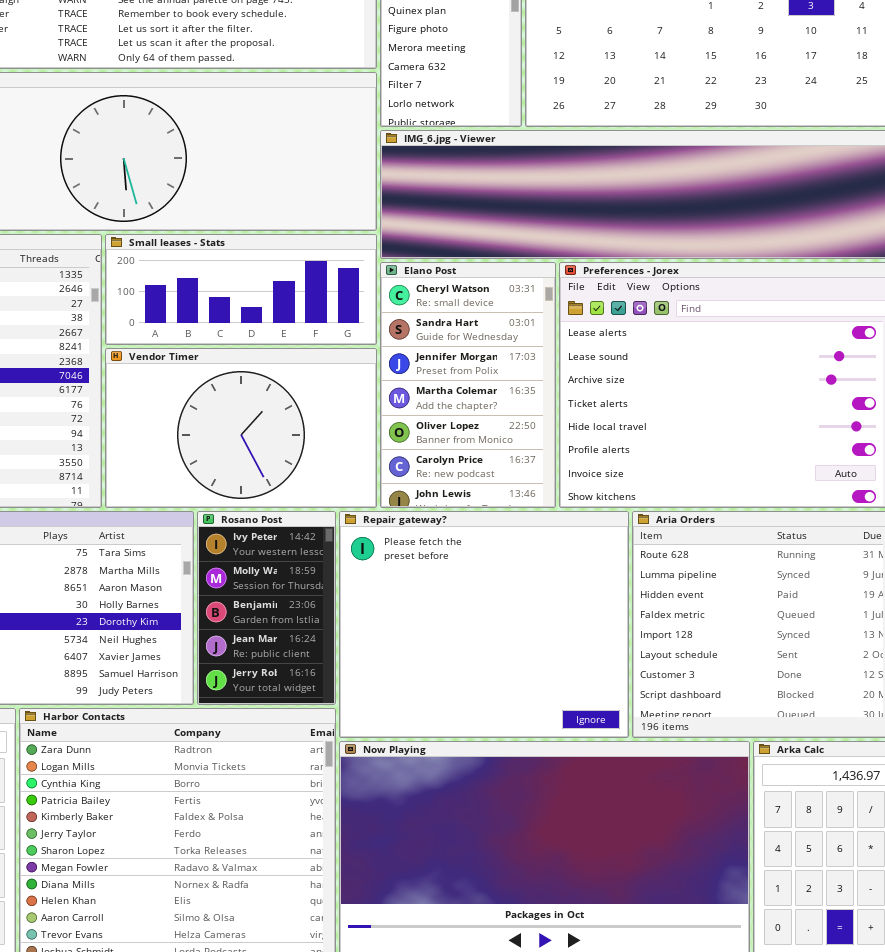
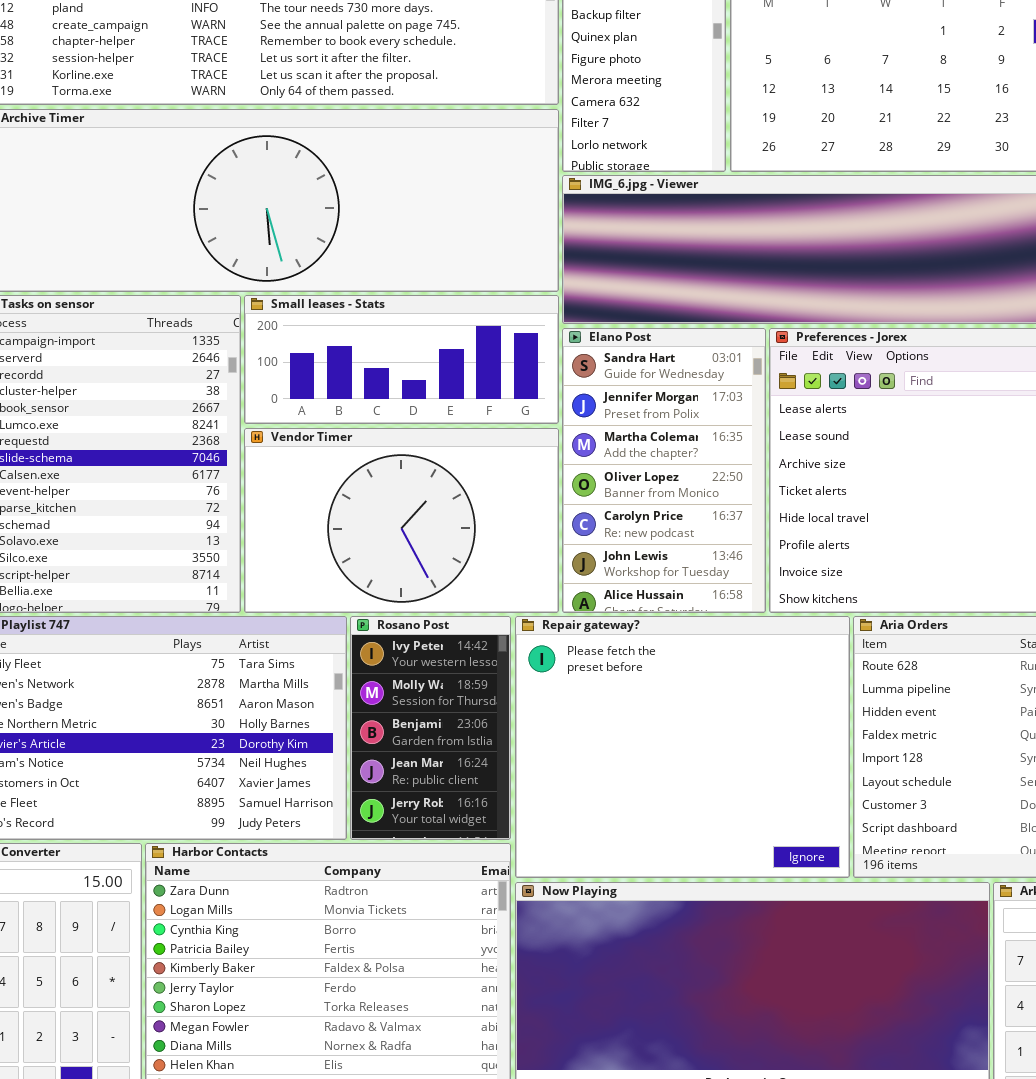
Elano Post: [380,262,556,508] -> [562,328,766,613], scrolled down 1 row

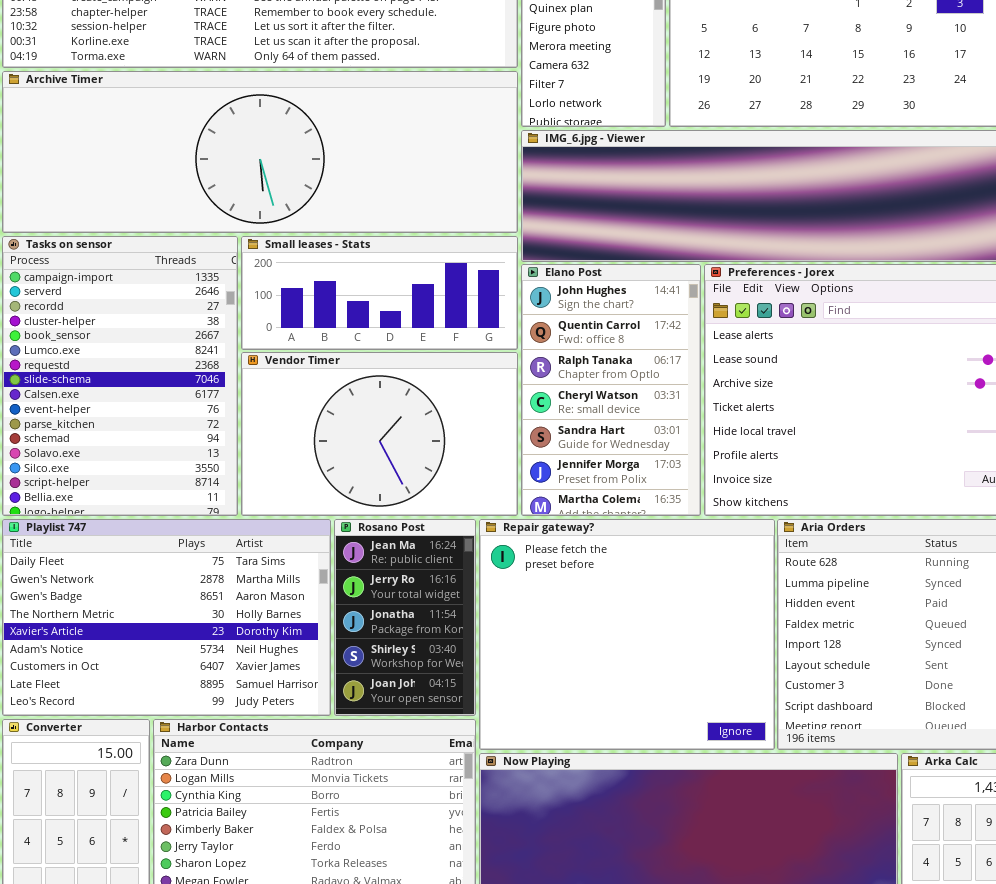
Elano Post: [562,328,766,613] -> [521,264,701,516], scrolled up 4 rows
Rosano Post: [350,616,511,840] -> [334,519,476,716], scrolled down 3 rows

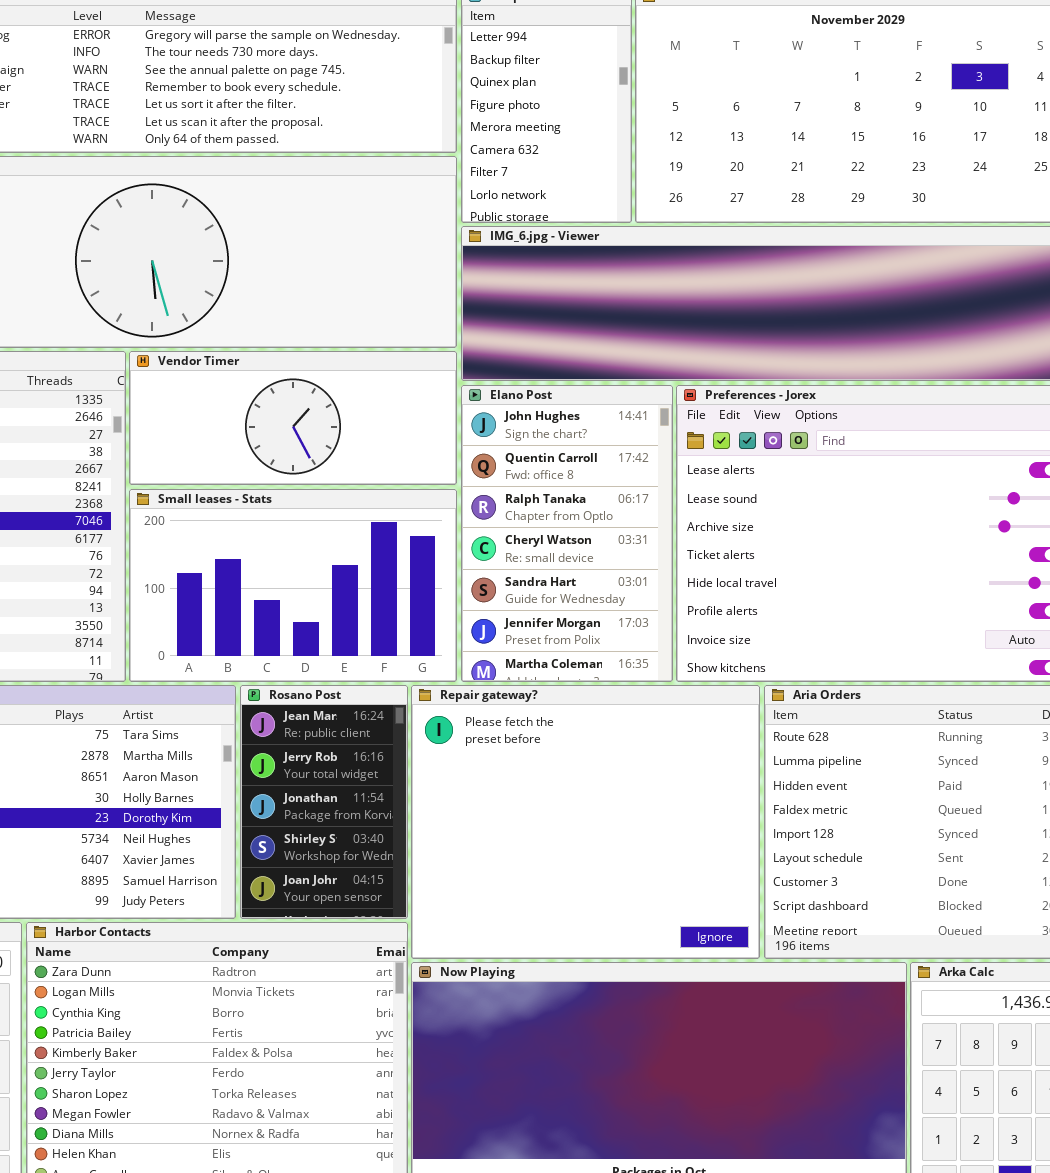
Small leases - Stats: [241,236,518,350] -> [129,489,457,682], moved, resized
Vendor Timer: [241,352,518,516] -> [129,351,457,485], moved, resized

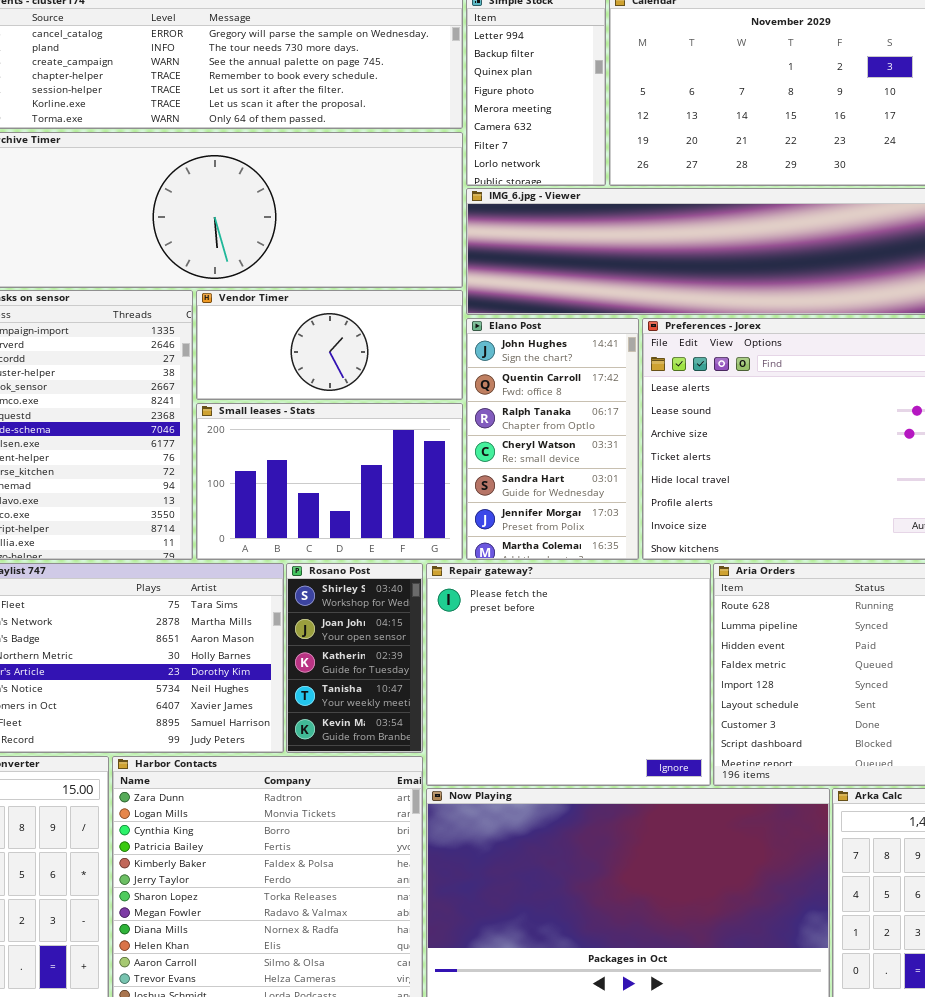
Rosano Post: [240,685,408,919] -> [286,563,423,753], scrolled down 3 rows

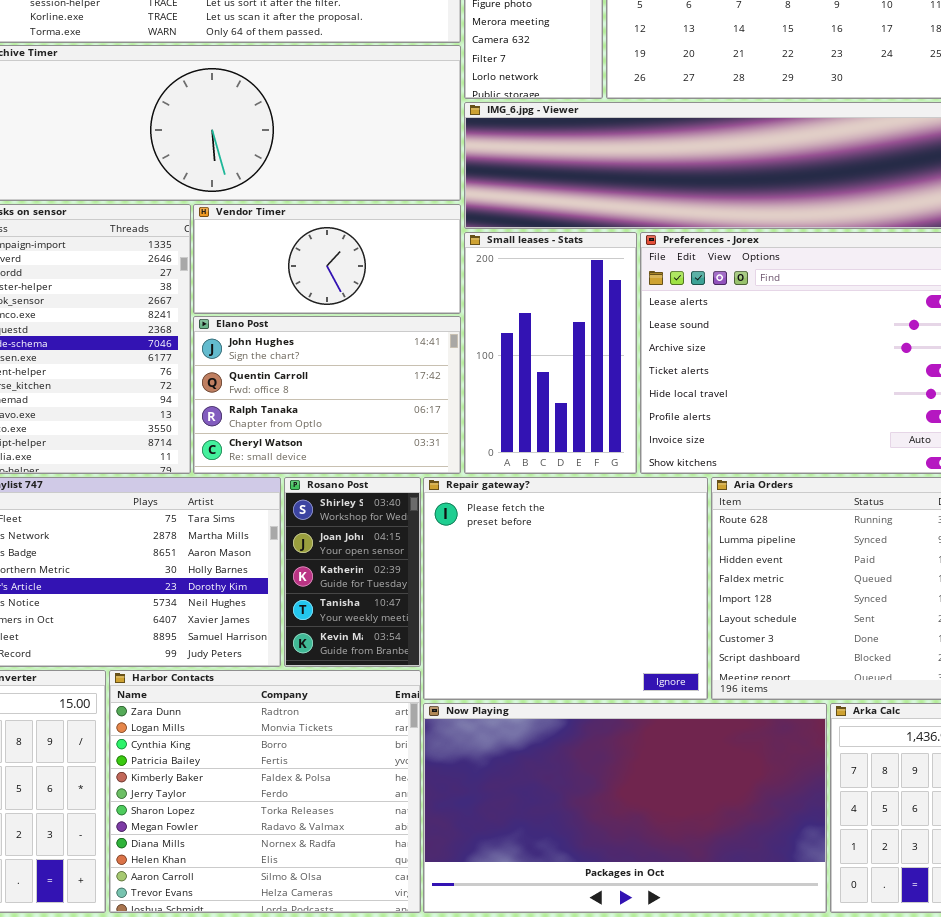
Elano Post: [466,318,639,560] -> [193,316,461,474], moved, resized
Small leases - Stats: [196,403,463,560] -> [464,232,637,474], moved, resized

